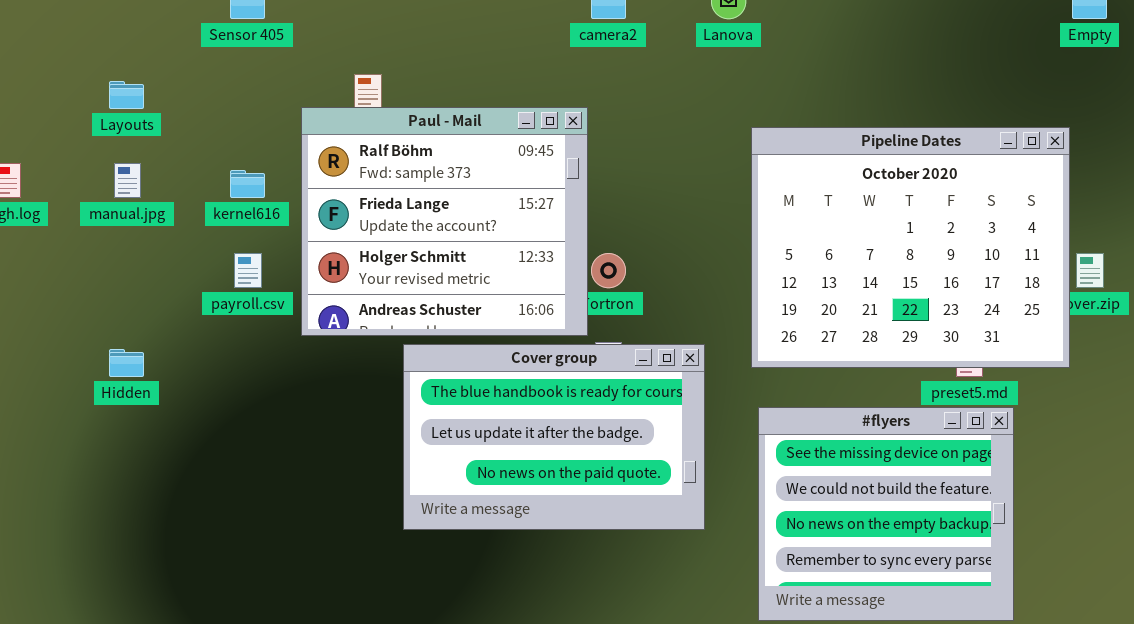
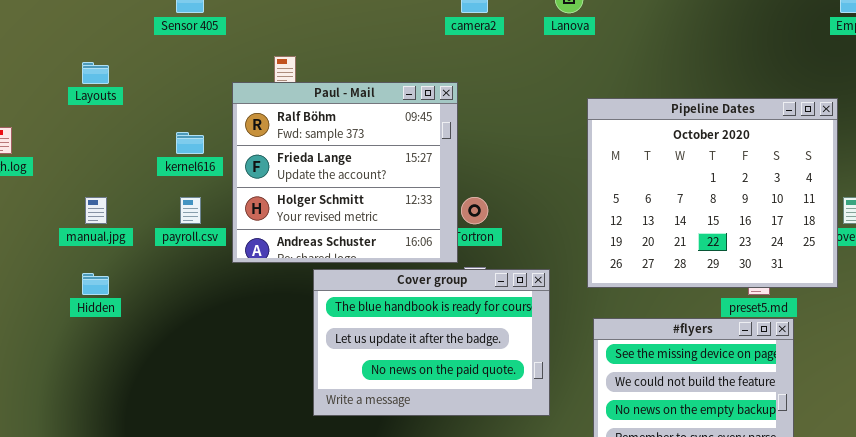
manual.jpg: [114,163,141,198] -> [85,197,107,224], moved

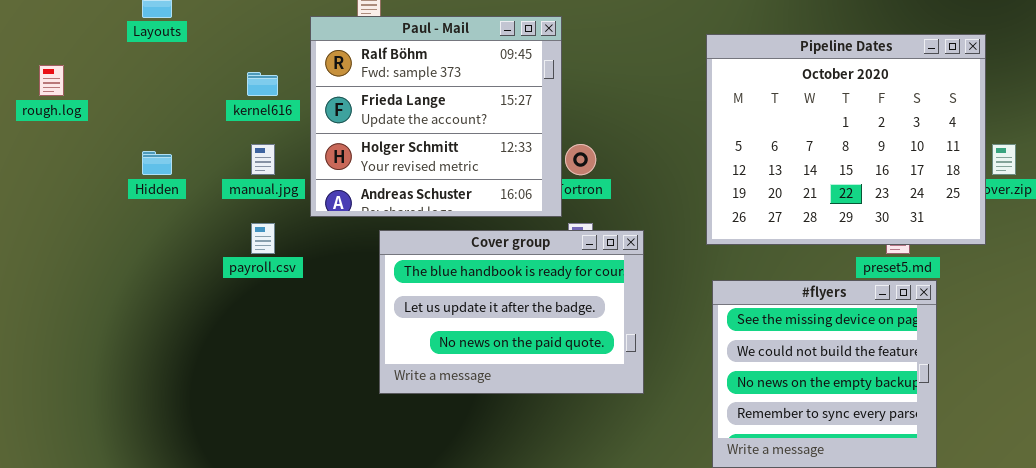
manual.jpg: [85,197,107,224] -> [251,144,275,175], moved
payroll.csv: [180,197,201,224] -> [251,223,275,254], moved
Cover group: [313,269,550,416] -> [379,230,644,394], moved
Hidden: [82,273,109,295] -> [142,151,172,175], moved

